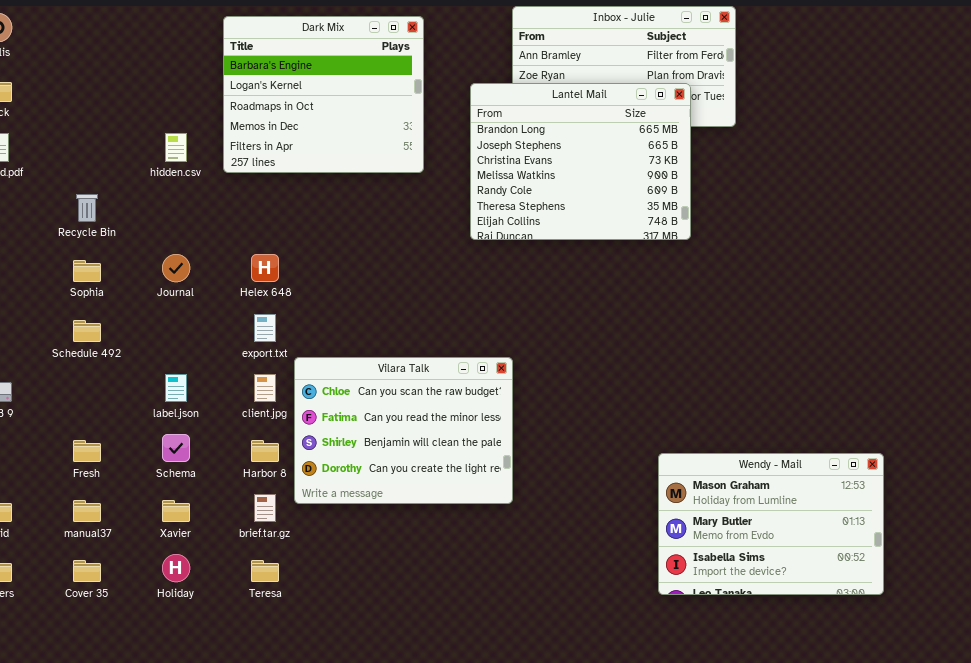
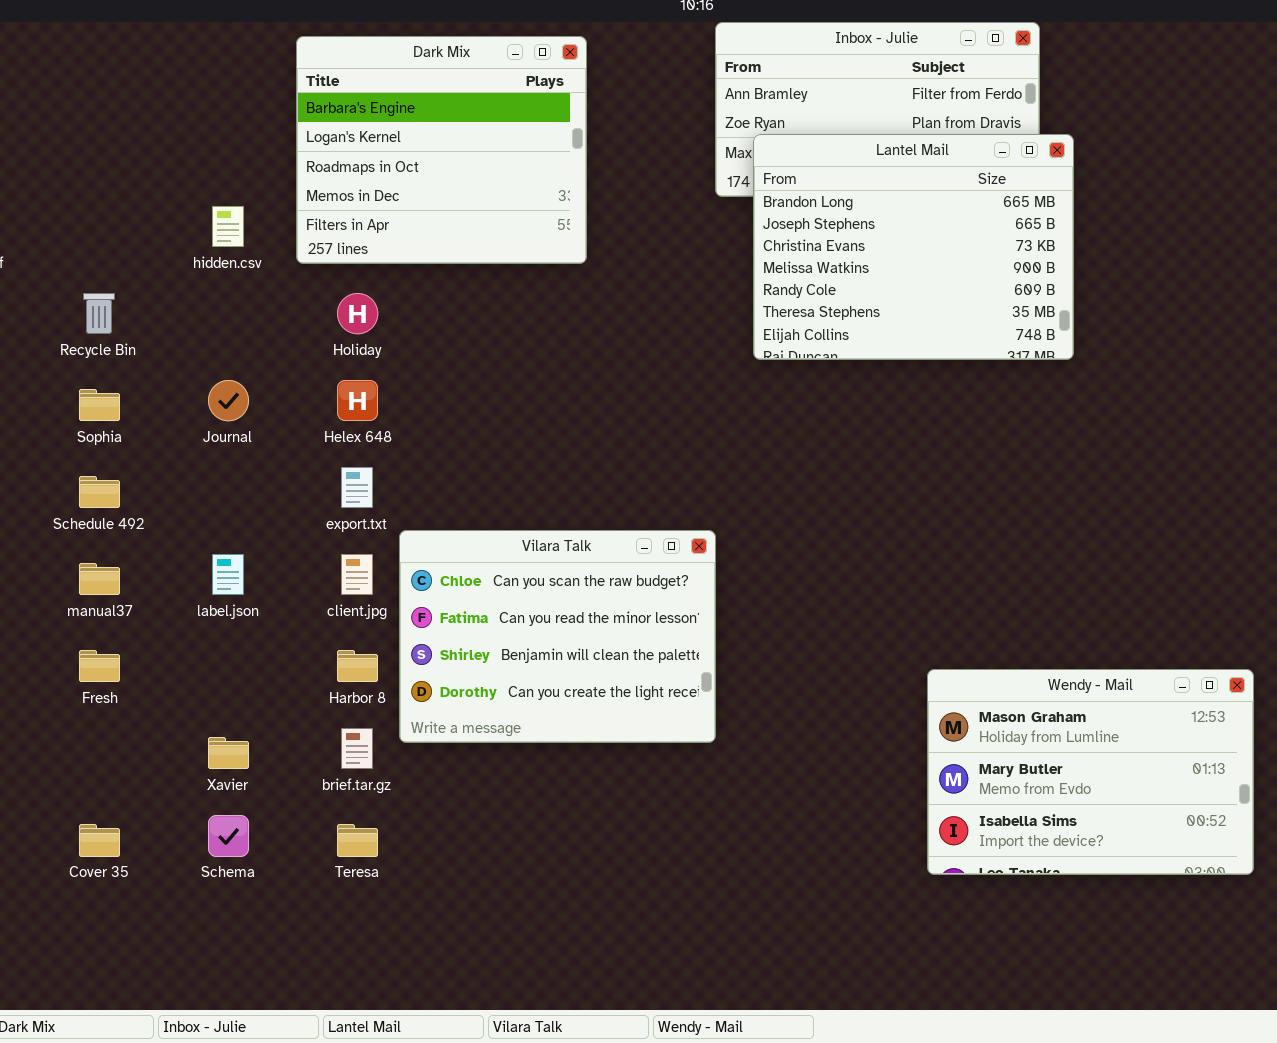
Lantel Mail: [470,83,691,240] -> [753,134,1074,360], moved
Schema: [162,434,190,462] -> [208,815,249,857], moved
manual37: [73,500,101,522] -> [79,563,120,595], moved
Holiday: [162,554,190,582] -> [337,293,378,334], moved

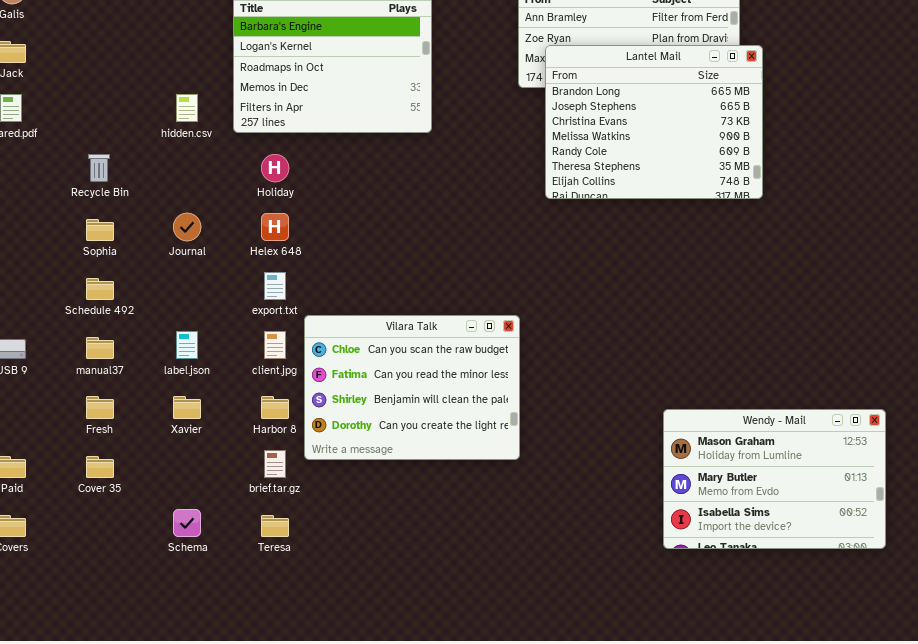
Xavier: [208,737,249,769] -> [173,396,201,419], moved
Cover 35: [79,824,120,857] -> [86,456,114,478], moved

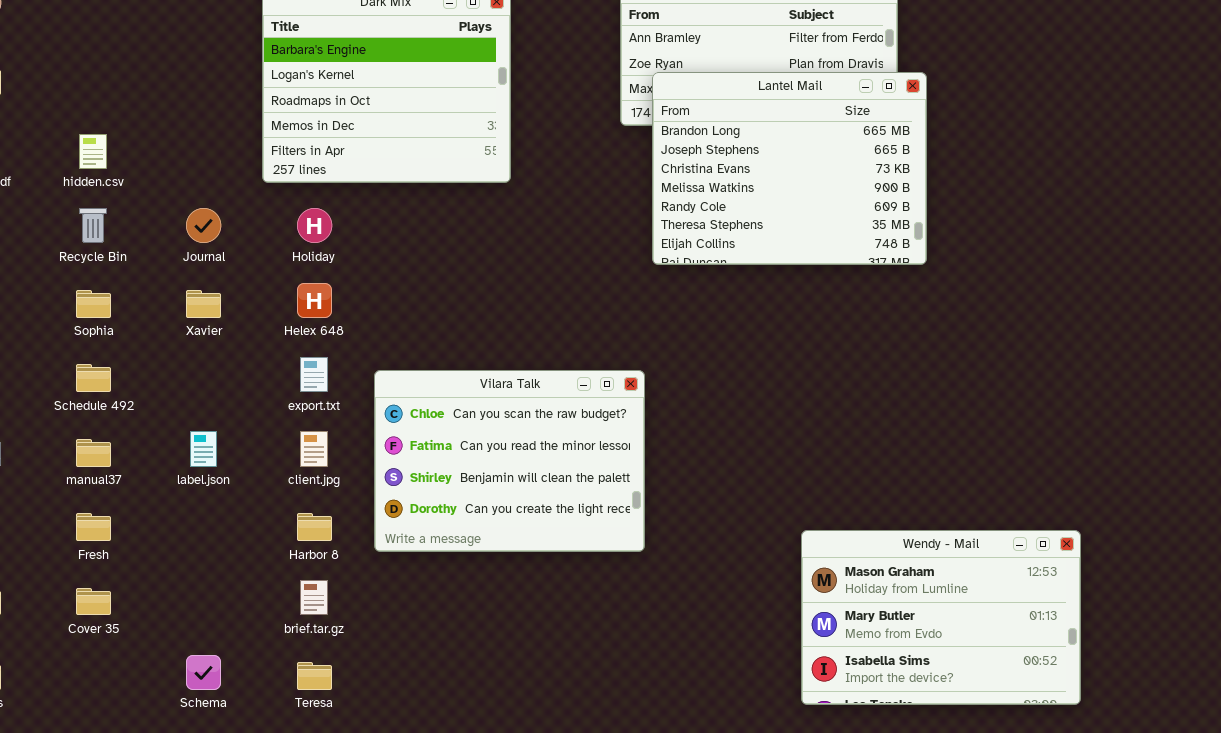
hidden.csv: [176,94,198,122] -> [79,134,107,169], moved
Journal: [173,213,201,241] -> [186,208,221,243], moved
Vilara Talk: [304,315,520,460] -> [374,370,645,552], moved
Xavier: [173,396,201,419] -> [186,290,221,318], moved

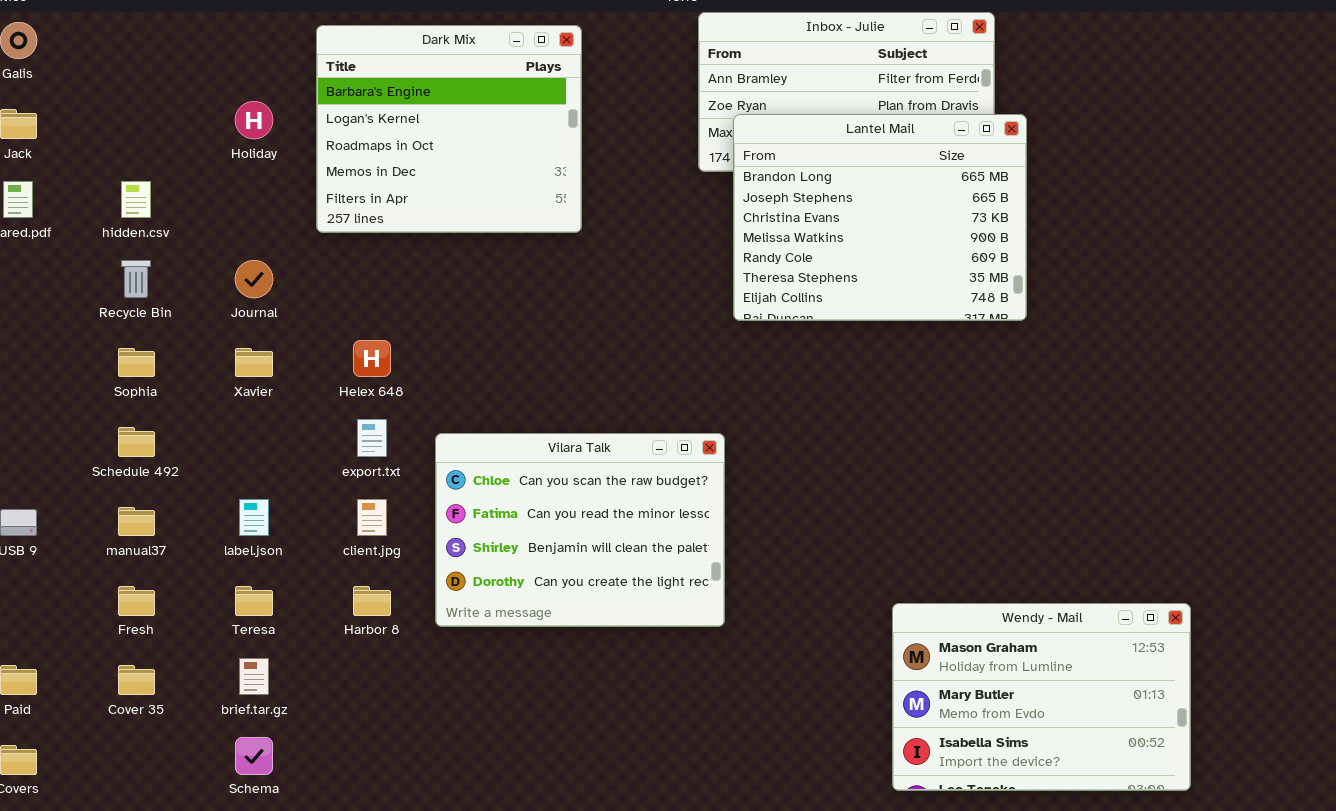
Holiday: [297,208,332,243] -> [235,101,273,139], moved
brief.tar.gz: [300,580,328,615] -> [239,658,269,695], moved
Teresa: [297,662,332,690] -> [235,586,273,616], moved

